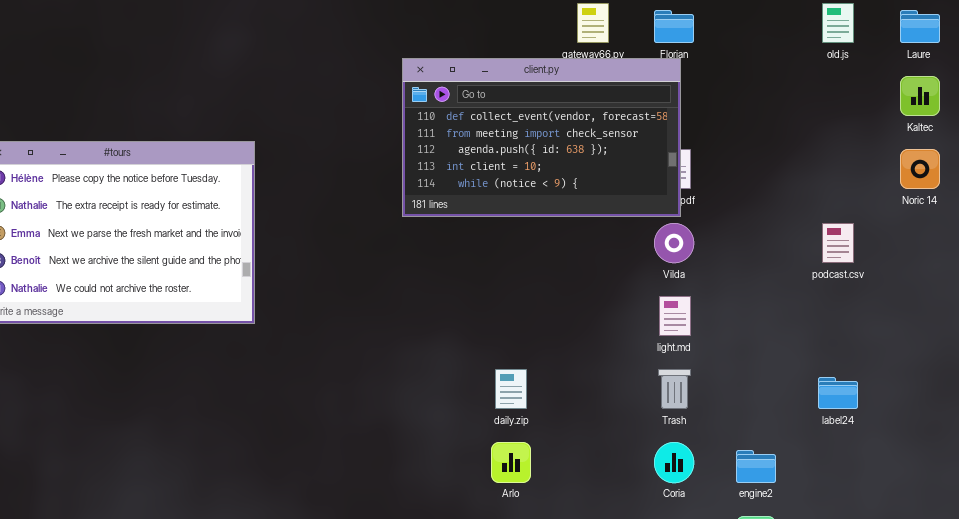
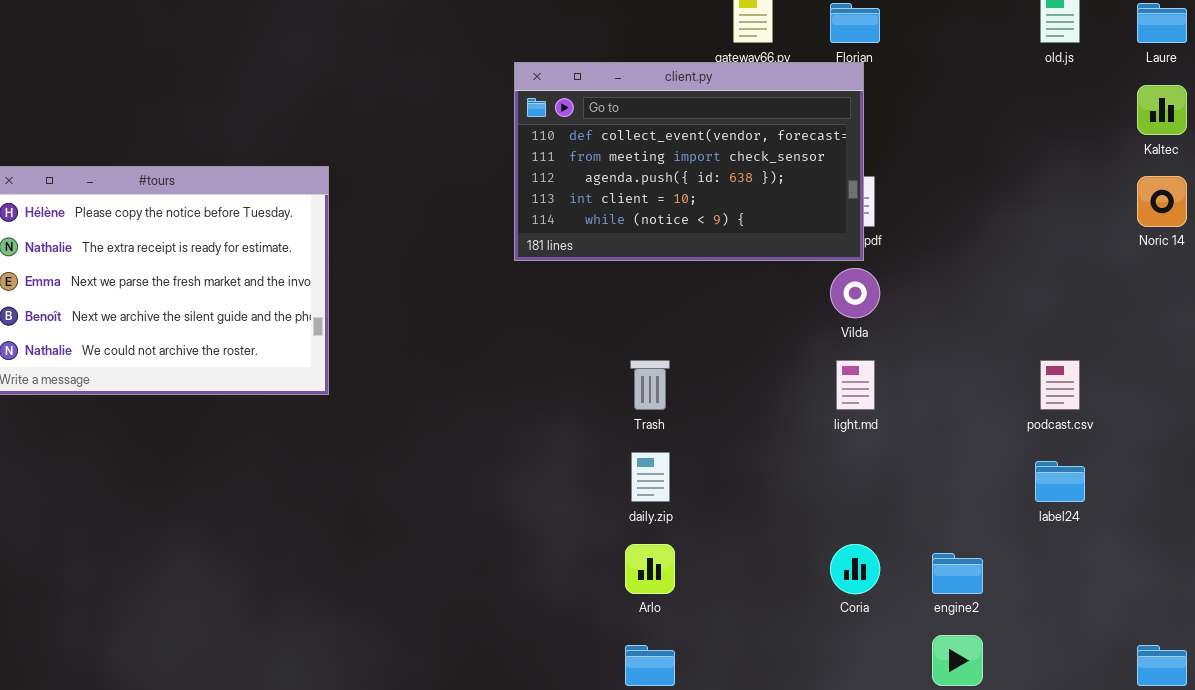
podcast.csv: [822,223,854,263] -> [1040,360,1080,410], moved
Trash: [658,369,691,409] -> [630,360,670,410], moved

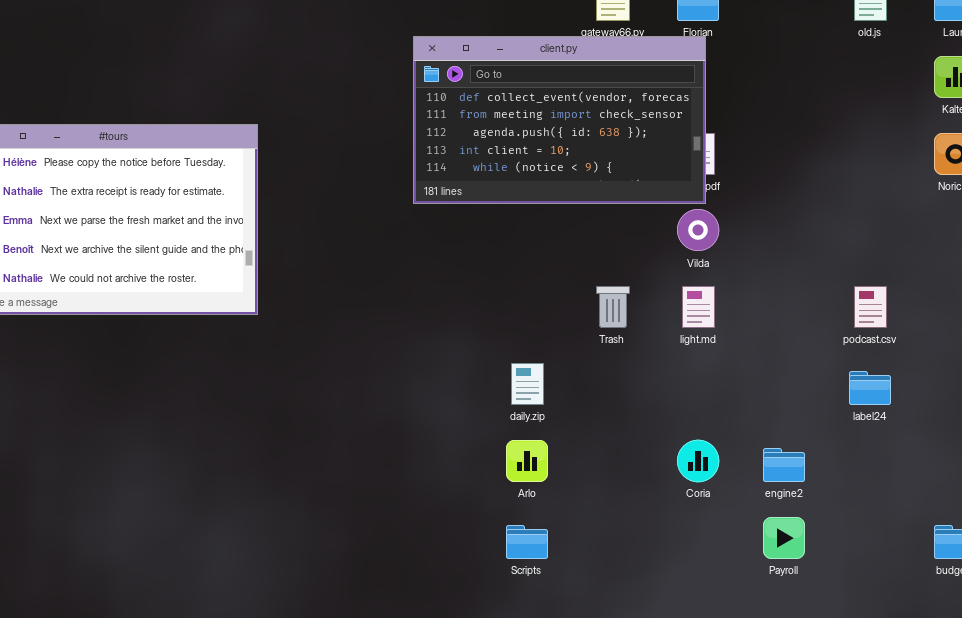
Trash: [630,360,670,410] -> [596,286,630,328], moved

